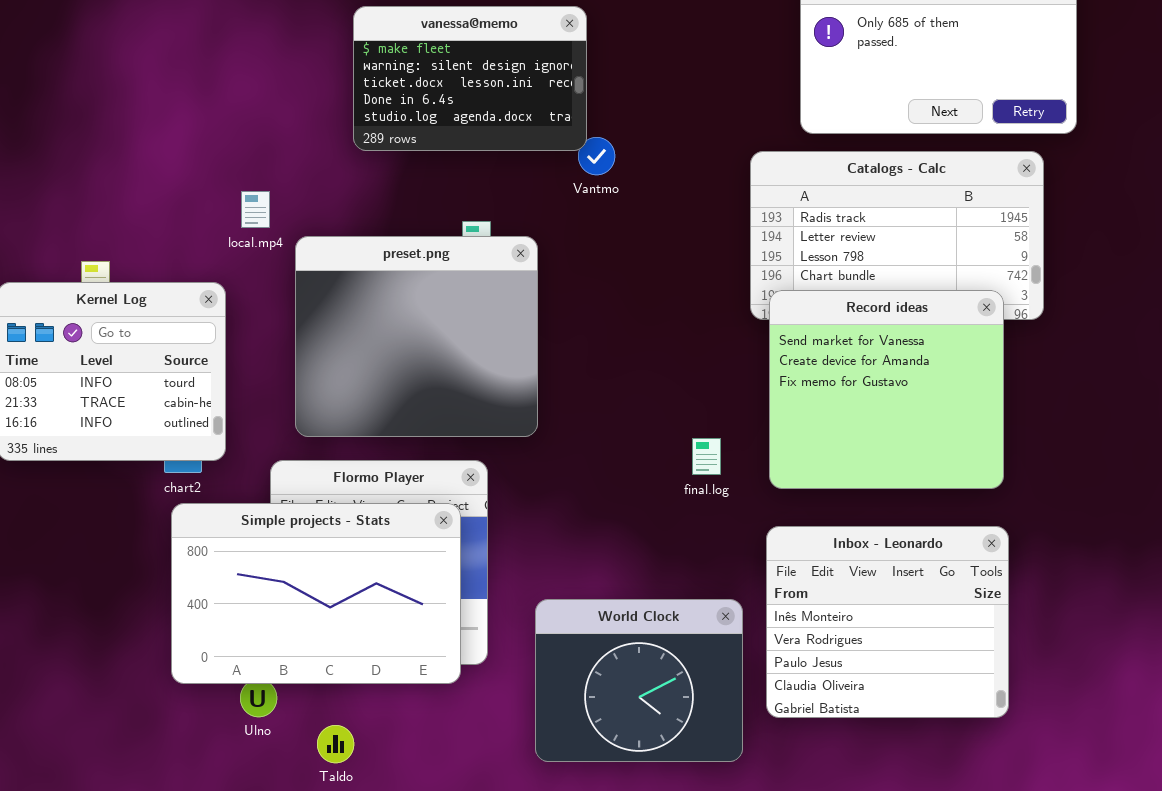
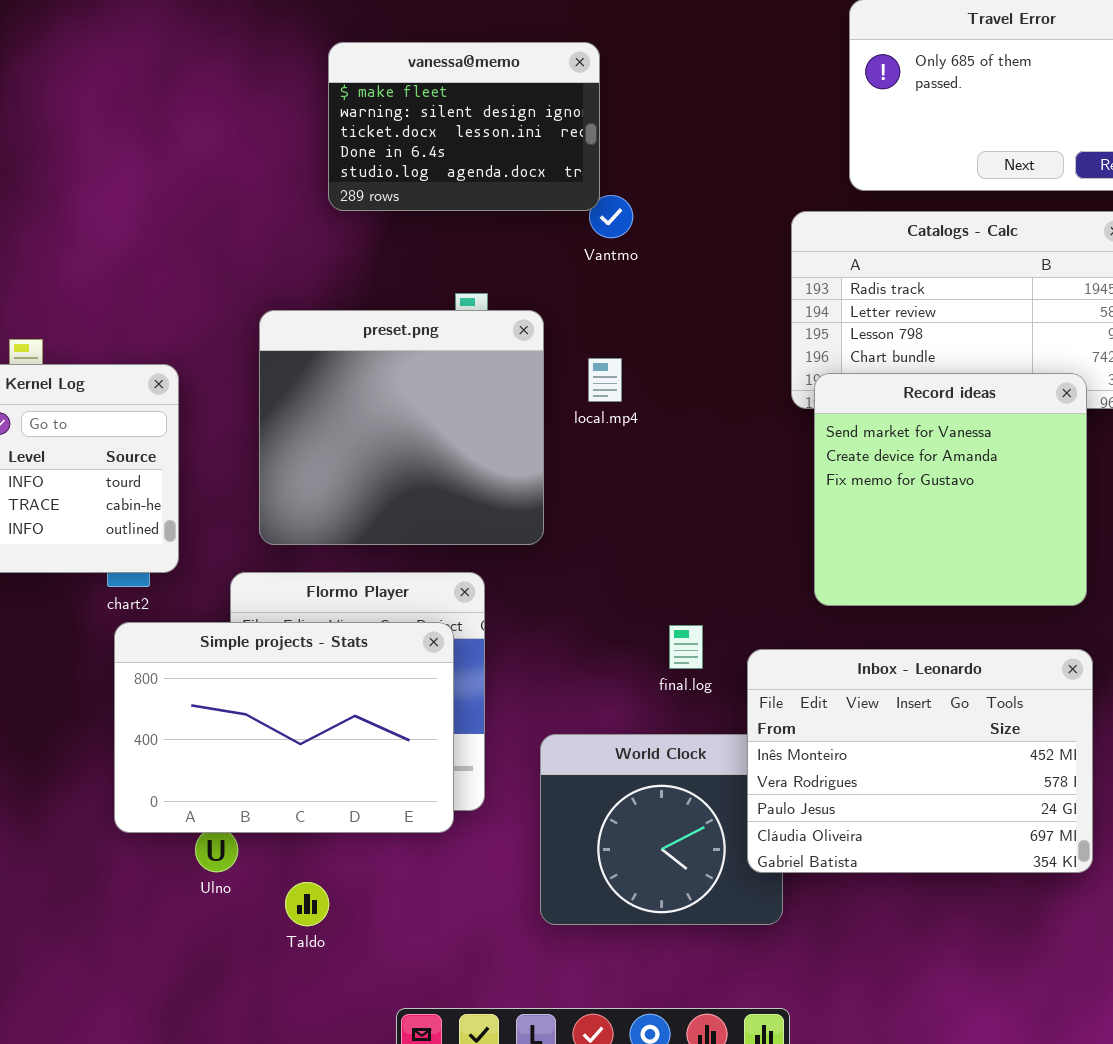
local.mp4: [241,191,270,228] -> [588,358,622,402], moved
final.log: [692,438,721,475] -> [669,625,703,669], moved
Inbox - Leonardo: [766,526,1009,718] -> [747,649,1093,873], resized

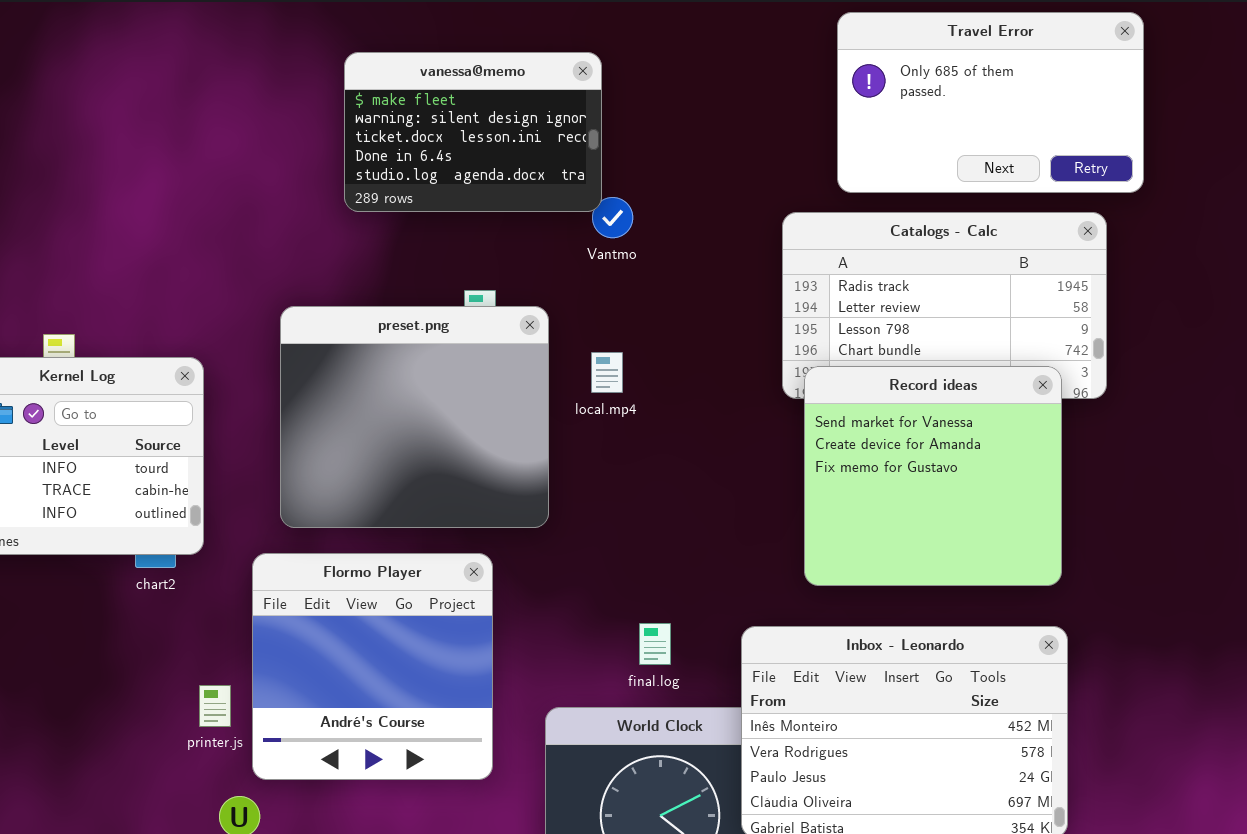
Simple projects - Stats: [114,622,454,833] -> none, closed
final.log: [669,625,703,669] -> [639,623,671,665], moved

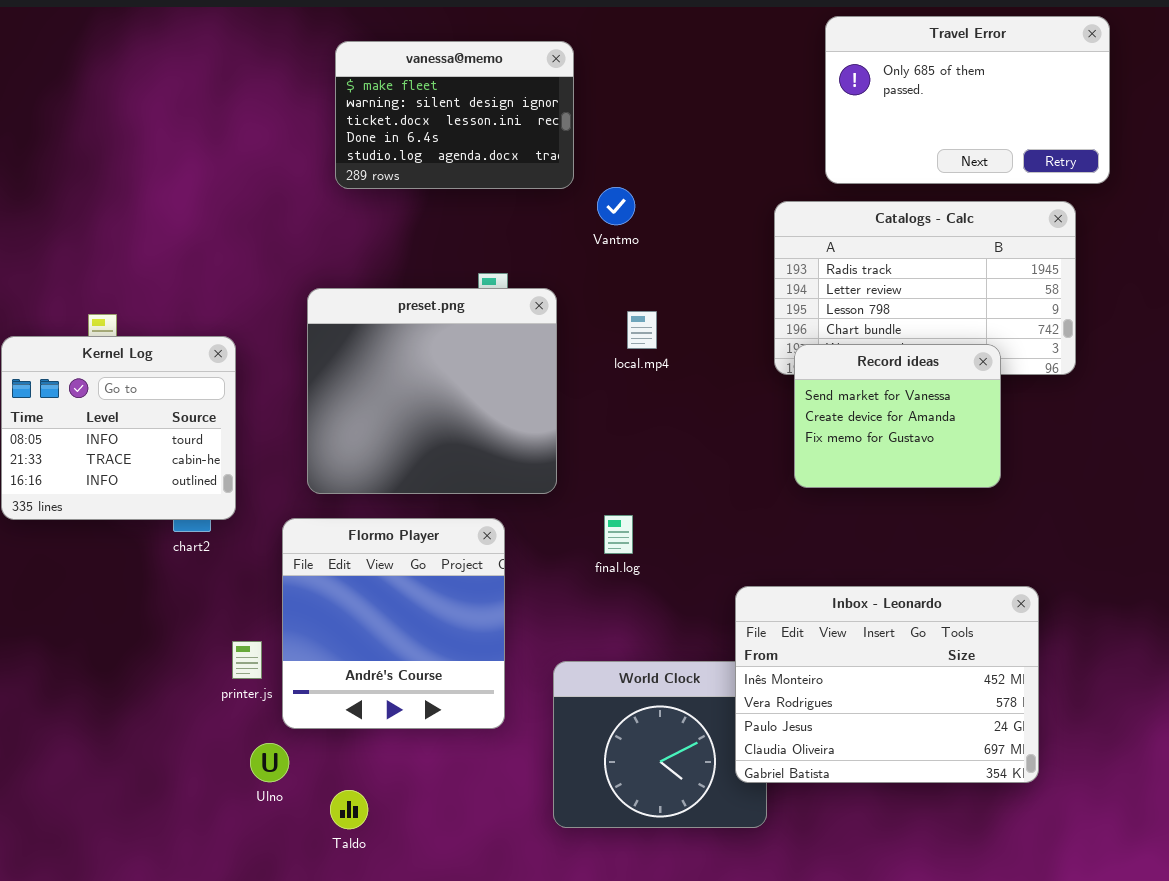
vanessa@memo: [344,52,602,212] -> [335,41,574,189], moved
local.mp4: [591,352,623,393] -> [627,311,657,349], moved
Record ideas: [804,366,1062,586] -> [794,344,1001,488], resized
final.log: [639,623,671,665] -> [604,515,633,554], moved

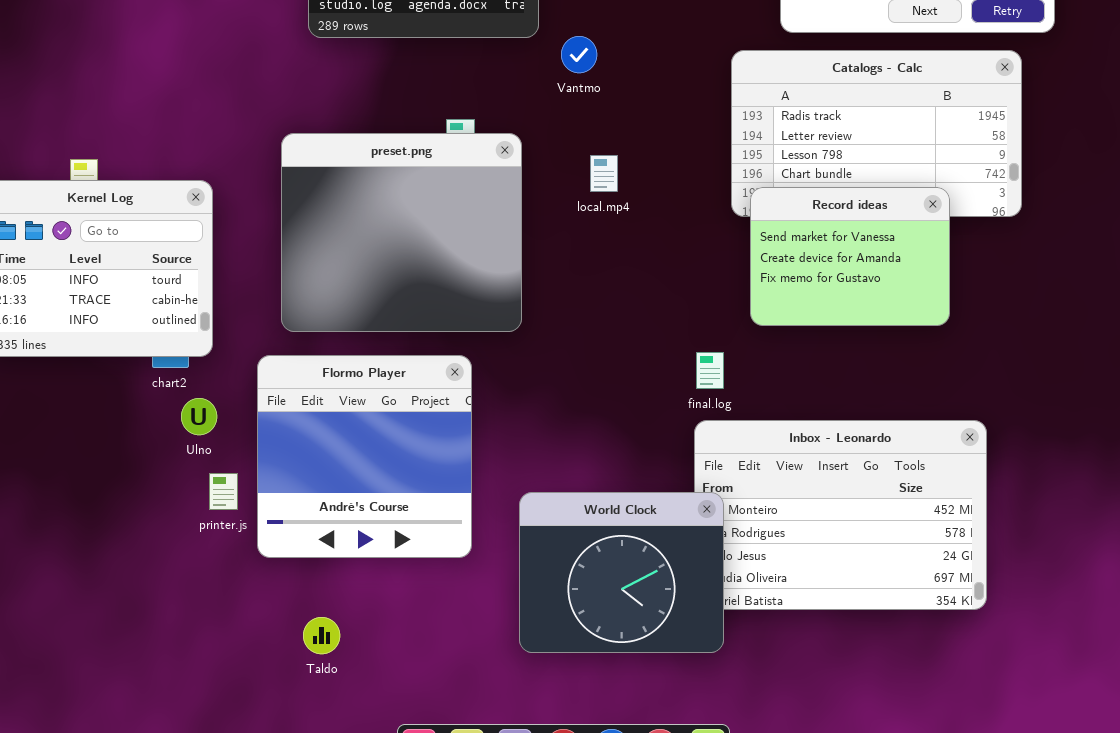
final.log: [604,515,633,554] -> [696,352,724,389], moved
World Clock: [553,661,767,828] -> [519,492,724,653], raised
Ulno: [250,743,289,782] -> [181,398,217,435], moved

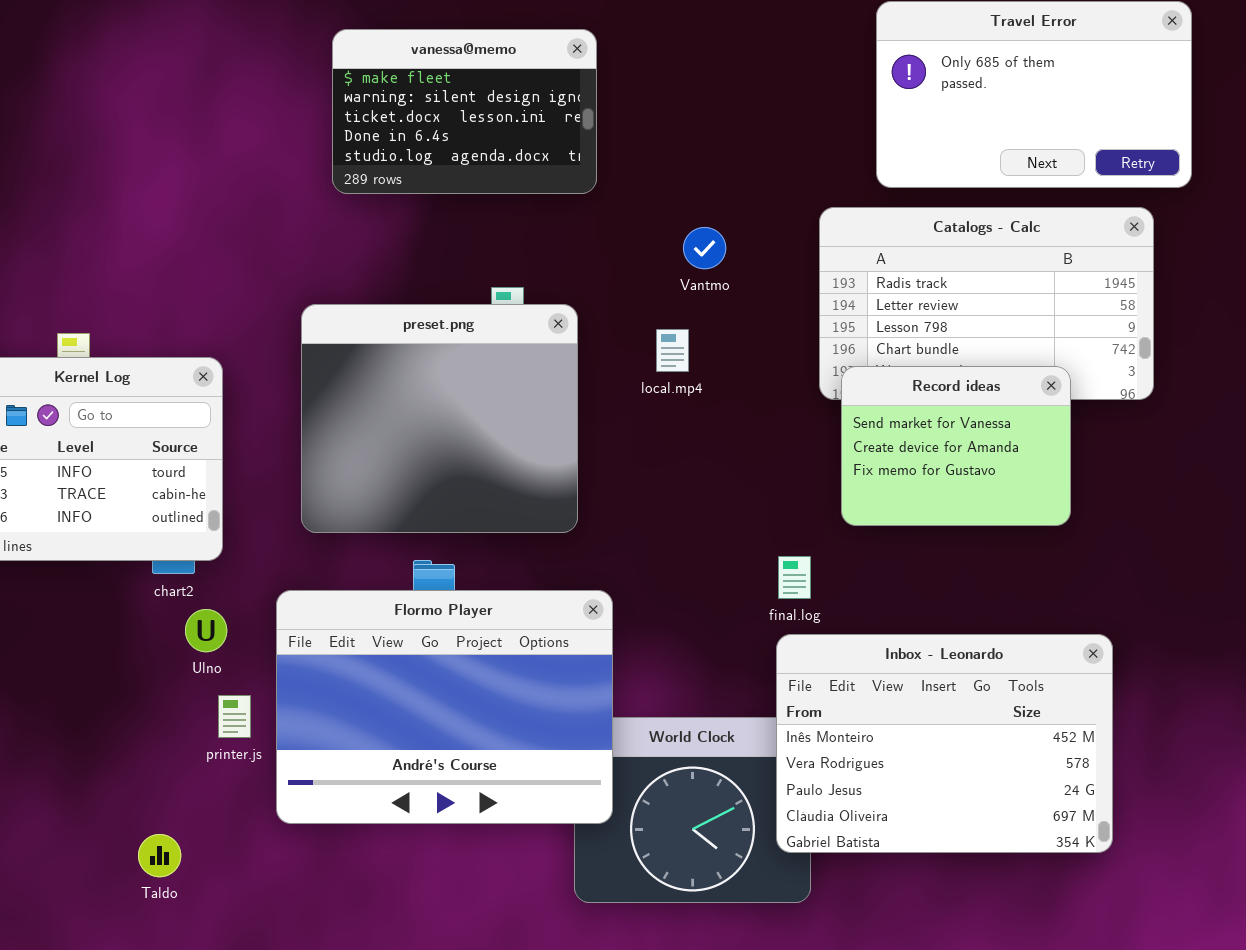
Vantmo: [561,36,597,73] -> [683,227,726,269], moved
Flormo Player: [257,355,472,558] -> [276,590,613,824], moved, resized
Inbox - Leonardo: [694,420,987,610] -> [776,634,1113,853], raised
Taldo: [303,617,340,654] -> [138,834,181,877], moved

